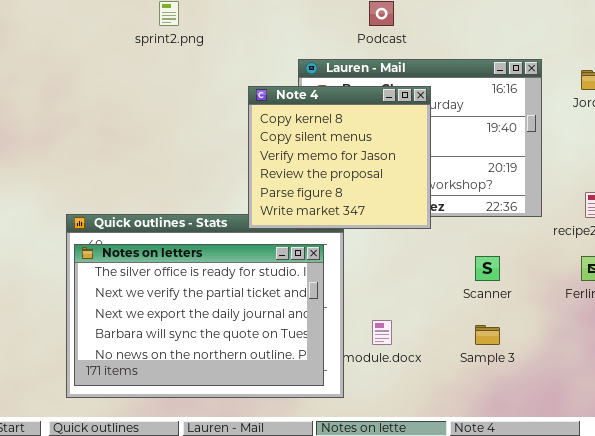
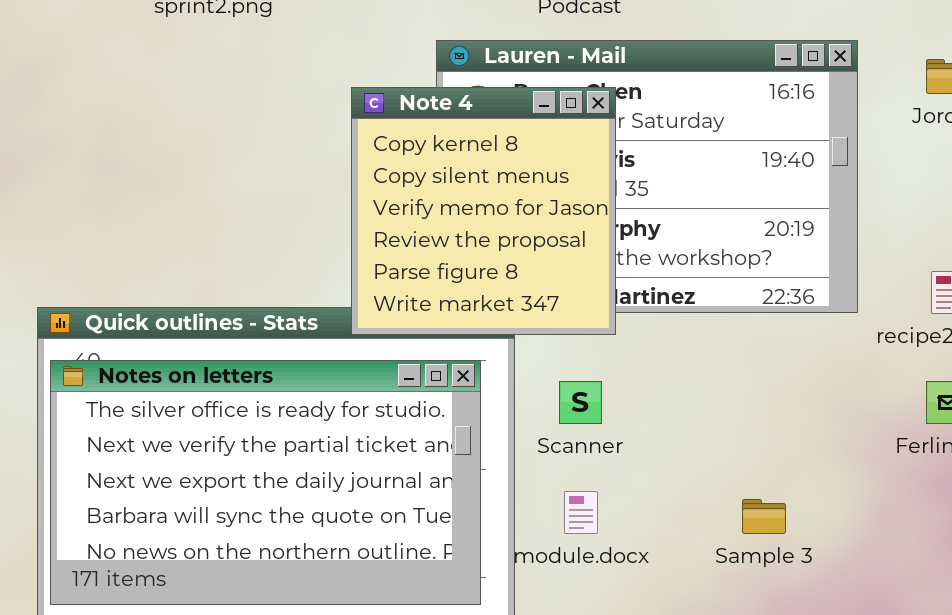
Note 4: [248,86,431,229] -> [351,87,616,335], resized
Scanner: [475,256,500,281] -> [559,381,602,424], moved

